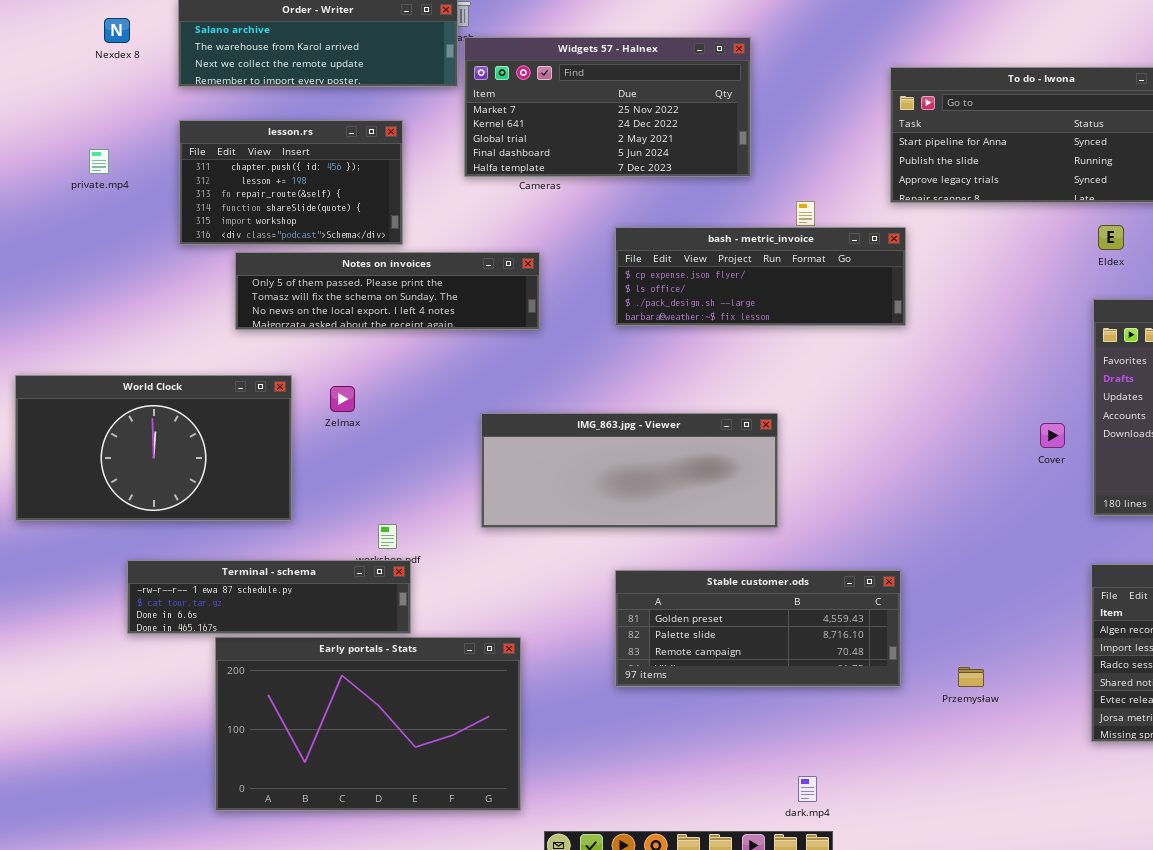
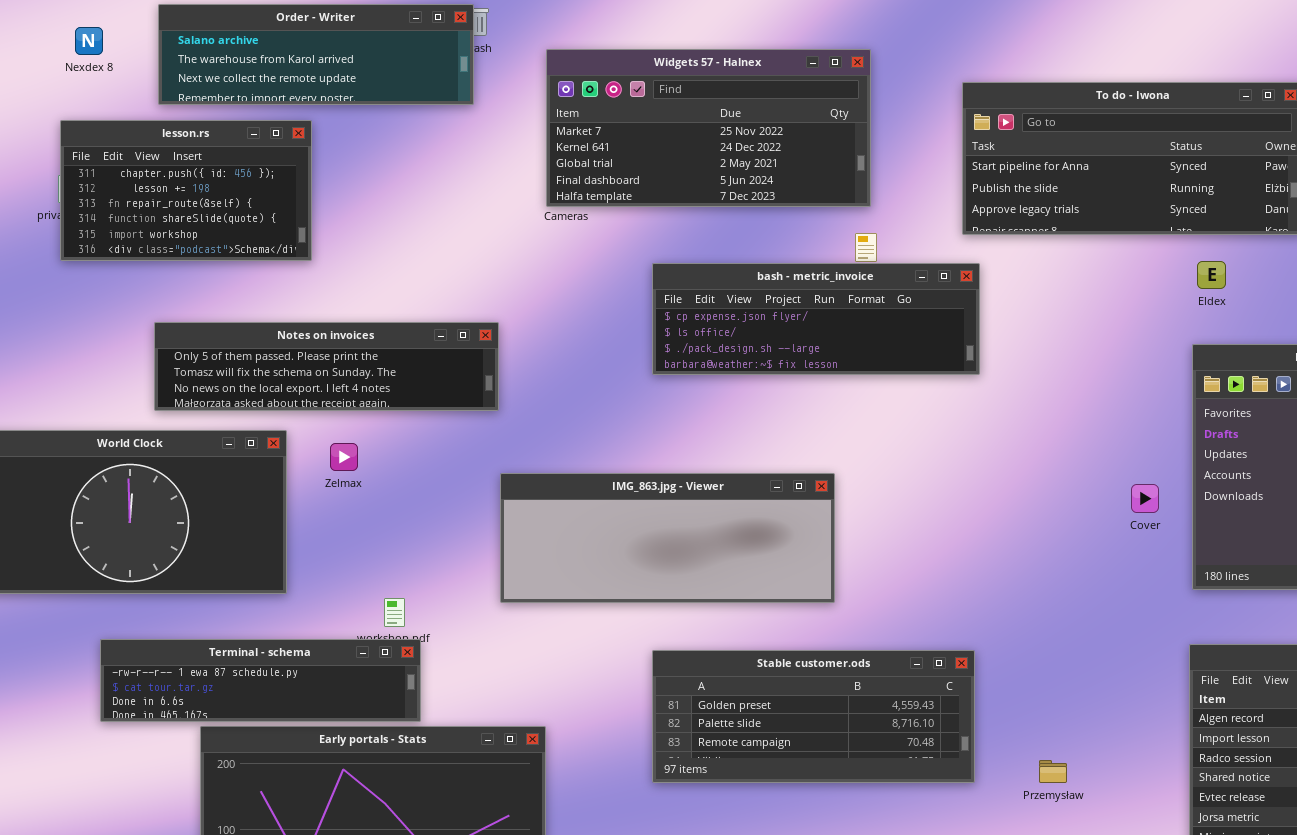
Widgets 57 - Halnex: [464,37,751,177] -> [546,49,871,207], moved
lesson.rs: [179,120,403,245] -> [60,120,312,261], moved
Notes on invoices: [235,252,540,330] -> [154,322,499,411], moved

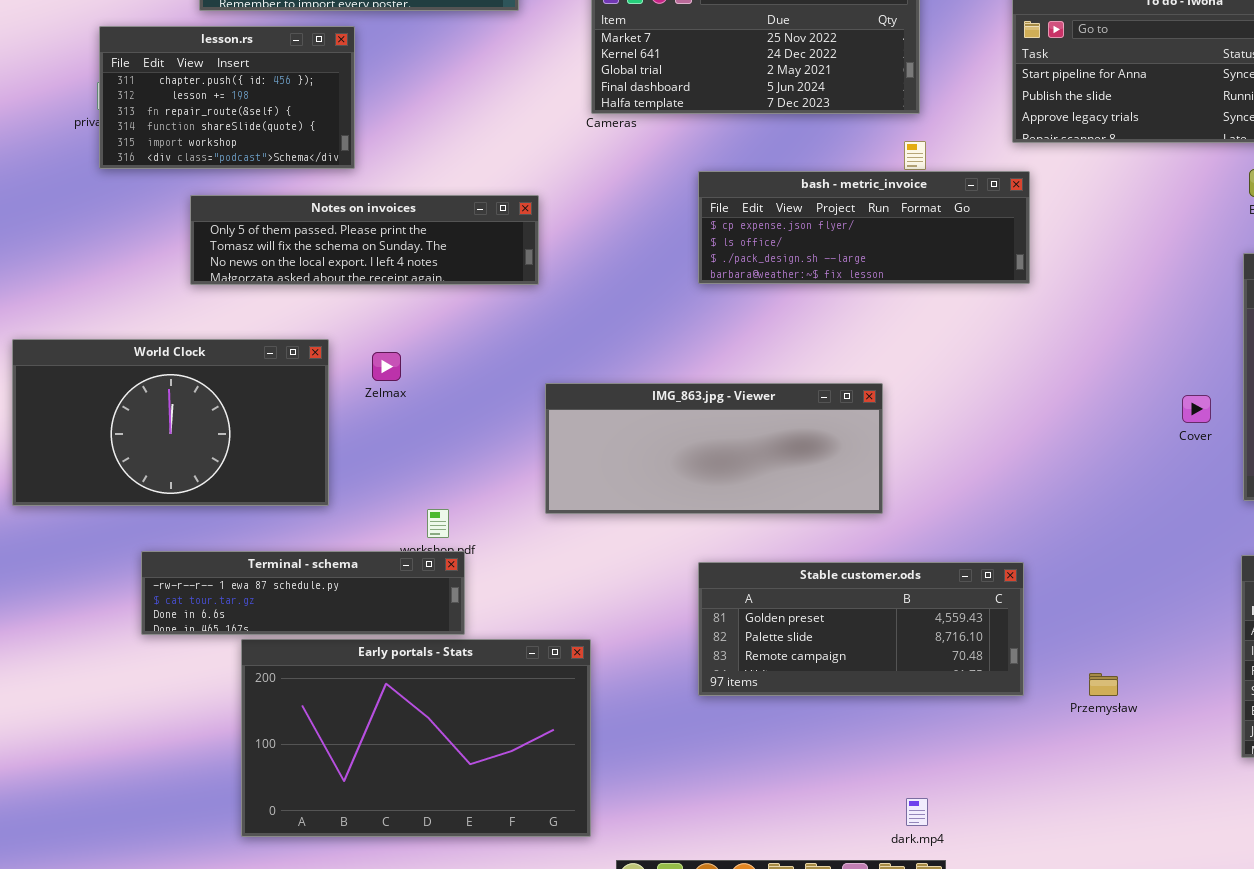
Notes on invoices: [154,322,499,411] -> [190,195,539,285], moved

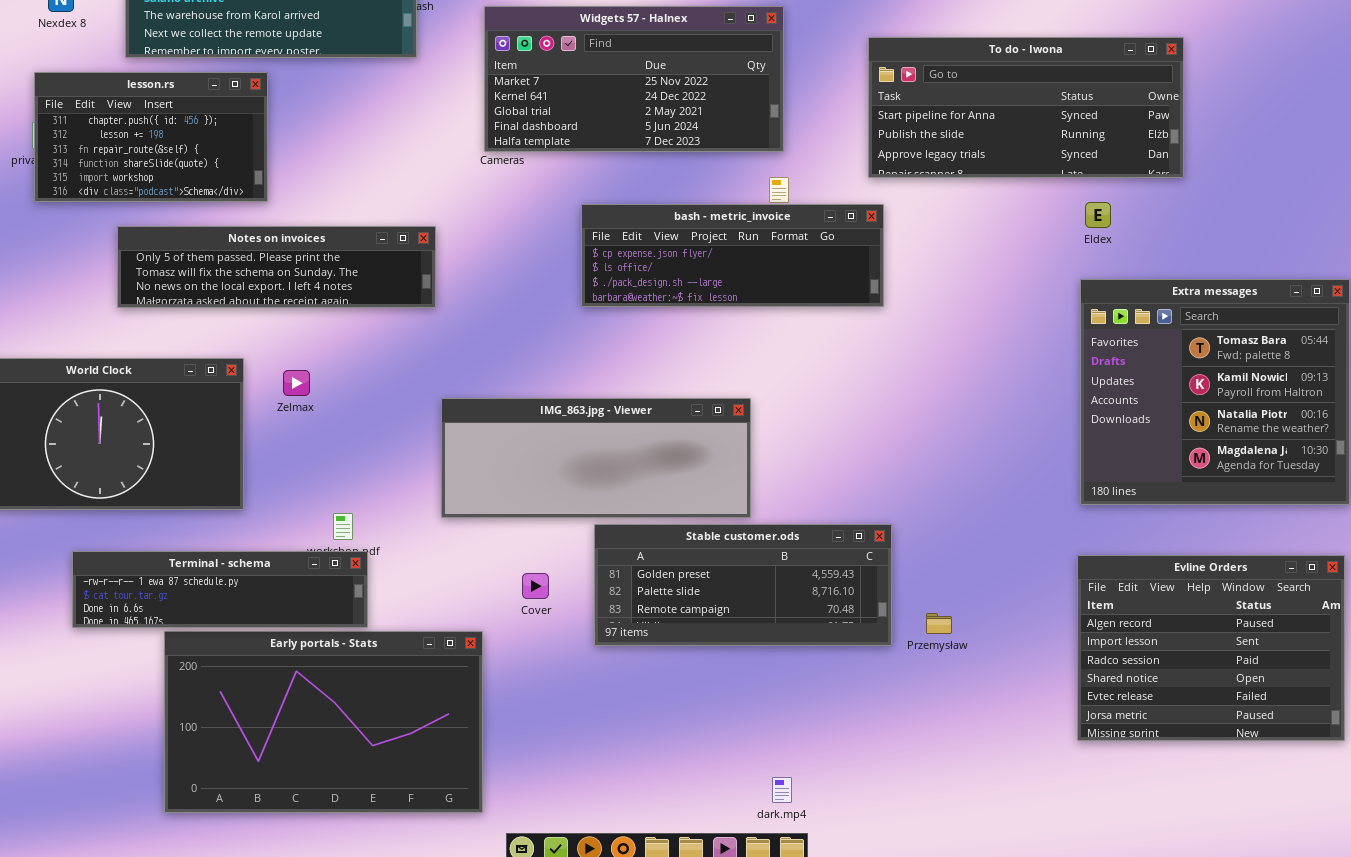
Cover: [1182,395,1211,423] -> [522,573,549,599], moved
Stable customer.ods: [698,562,1024,696] -> [594,524,892,646], moved
Przemysław: [1089,673,1118,696] -> [926,613,952,634], moved

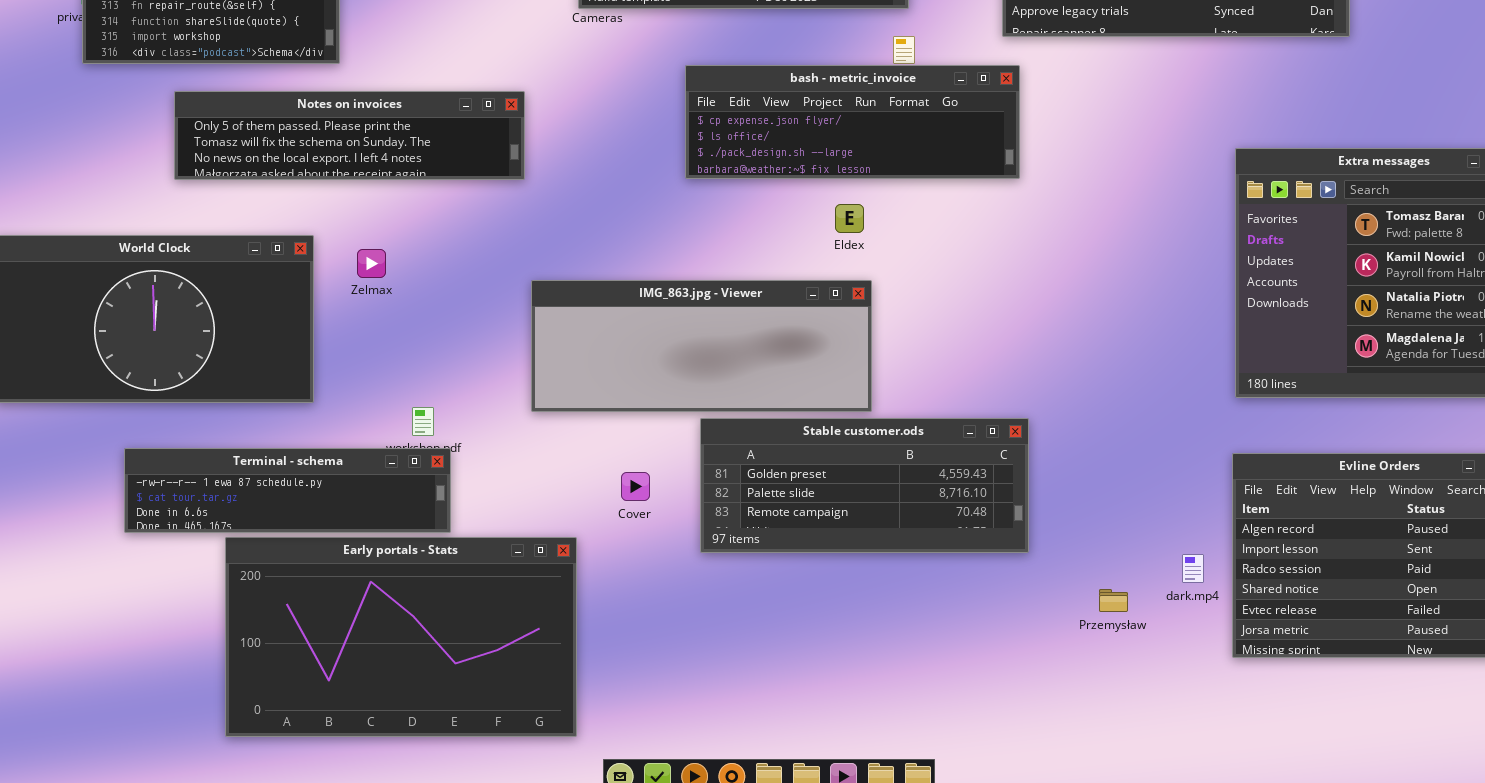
Eldex: [1085,202,1111,228] -> [835,204,864,233], moved
Przemysław: [926,613,952,634] -> [1099,589,1128,612], moved
dark.mp4: [772,777,792,803] -> [1182,554,1204,583], moved

